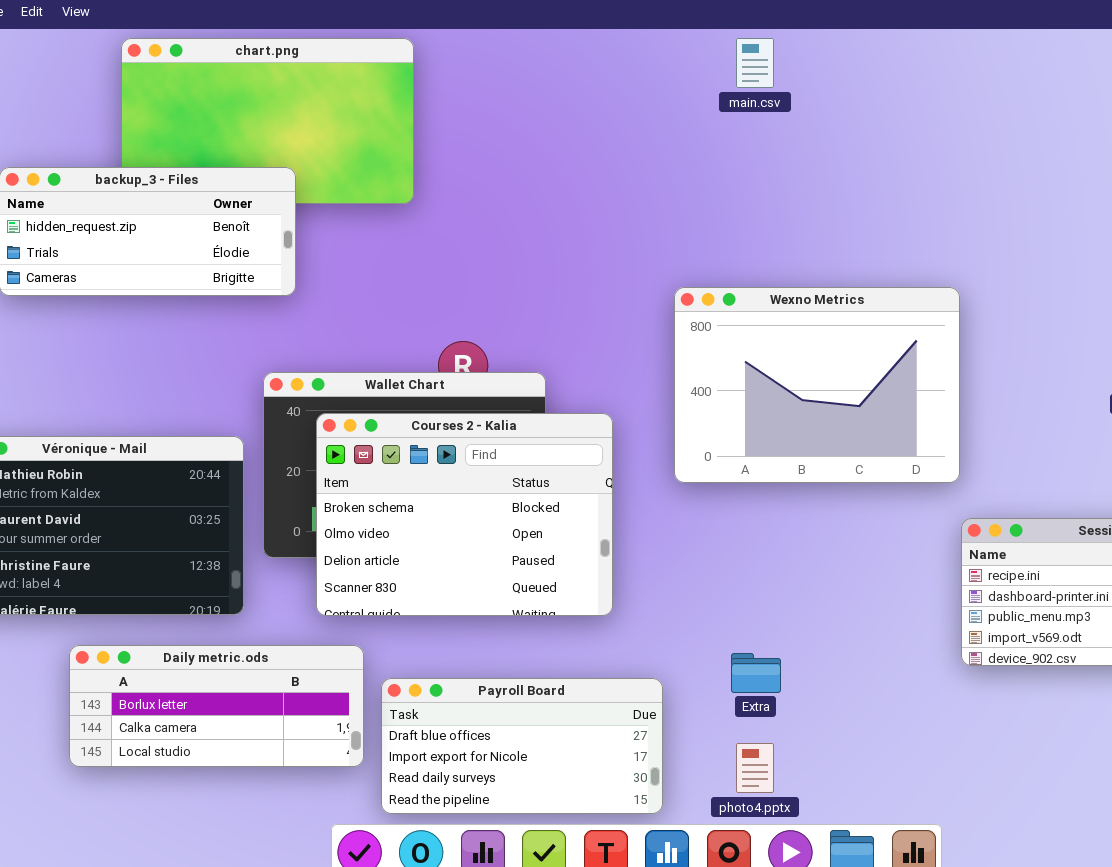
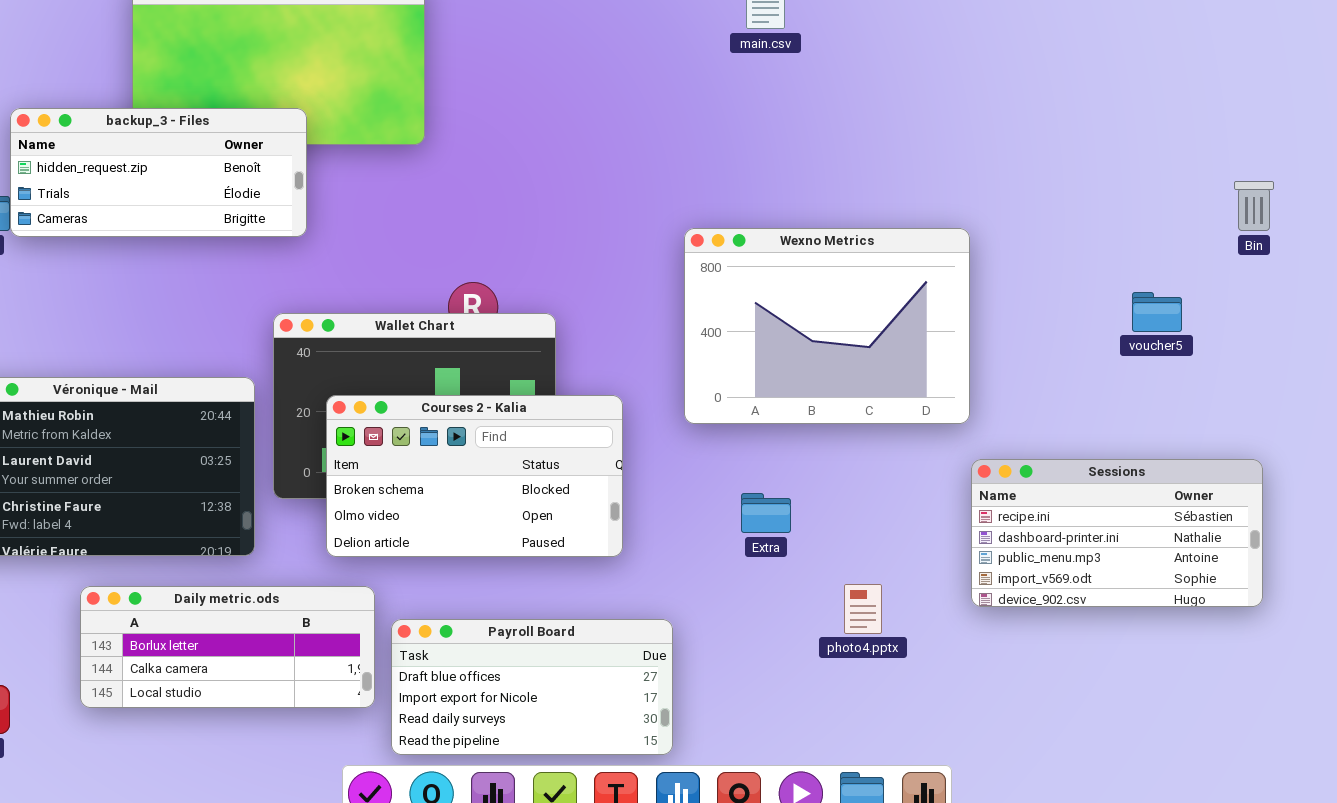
Courses 2 - Kalia: [316,413,613,616] -> [326,395,623,557], resized
Extra: [731,653,781,693] -> [741,493,791,533], moved
photo4.pptx: [736,743,774,793] -> [844,584,882,634], moved

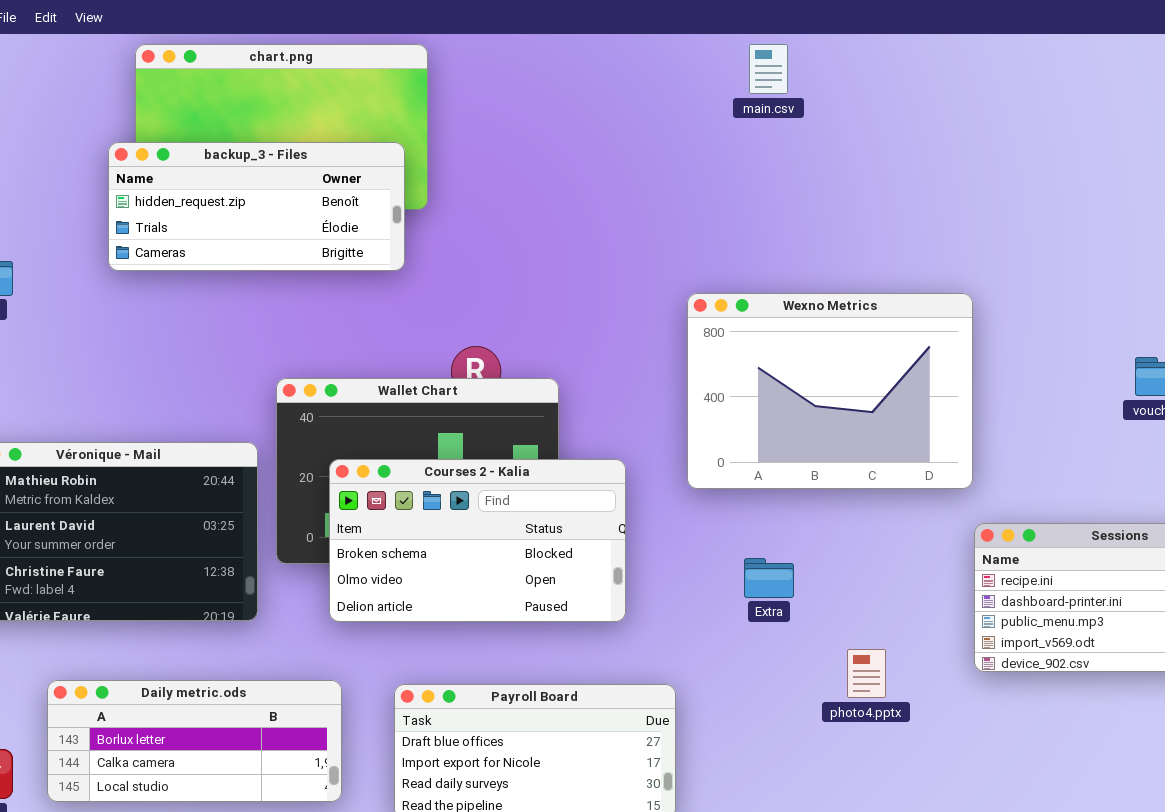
backup_3 - Files: [10,108,307,237] -> [108,142,405,271], moved
Daily metric.ods: [80,586,375,708] -> [47,680,342,802], moved

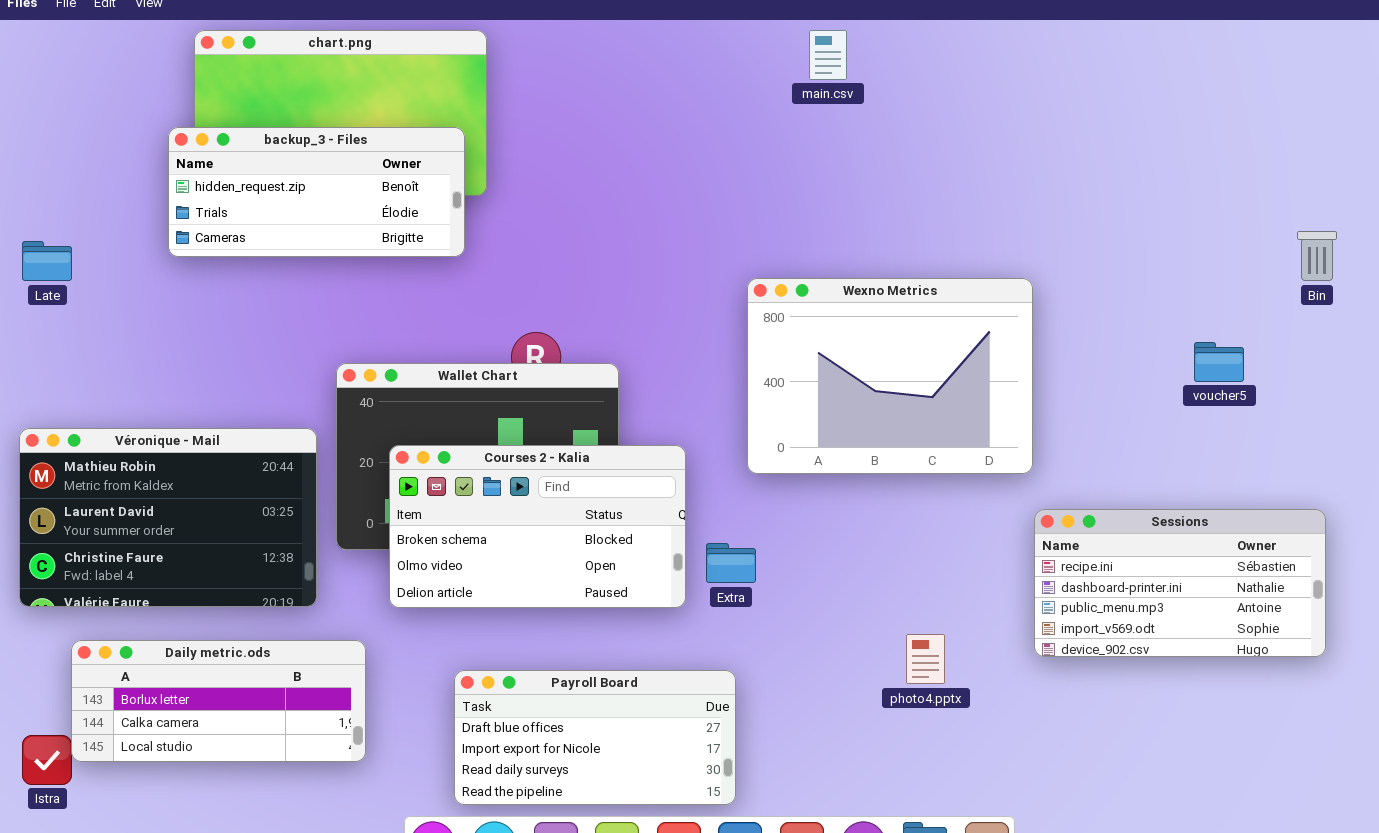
Extra: [744,558,794,598] -> [706,543,756,583], moved
Daily metric.ods: [47,680,342,802] -> [71,640,366,762], moved

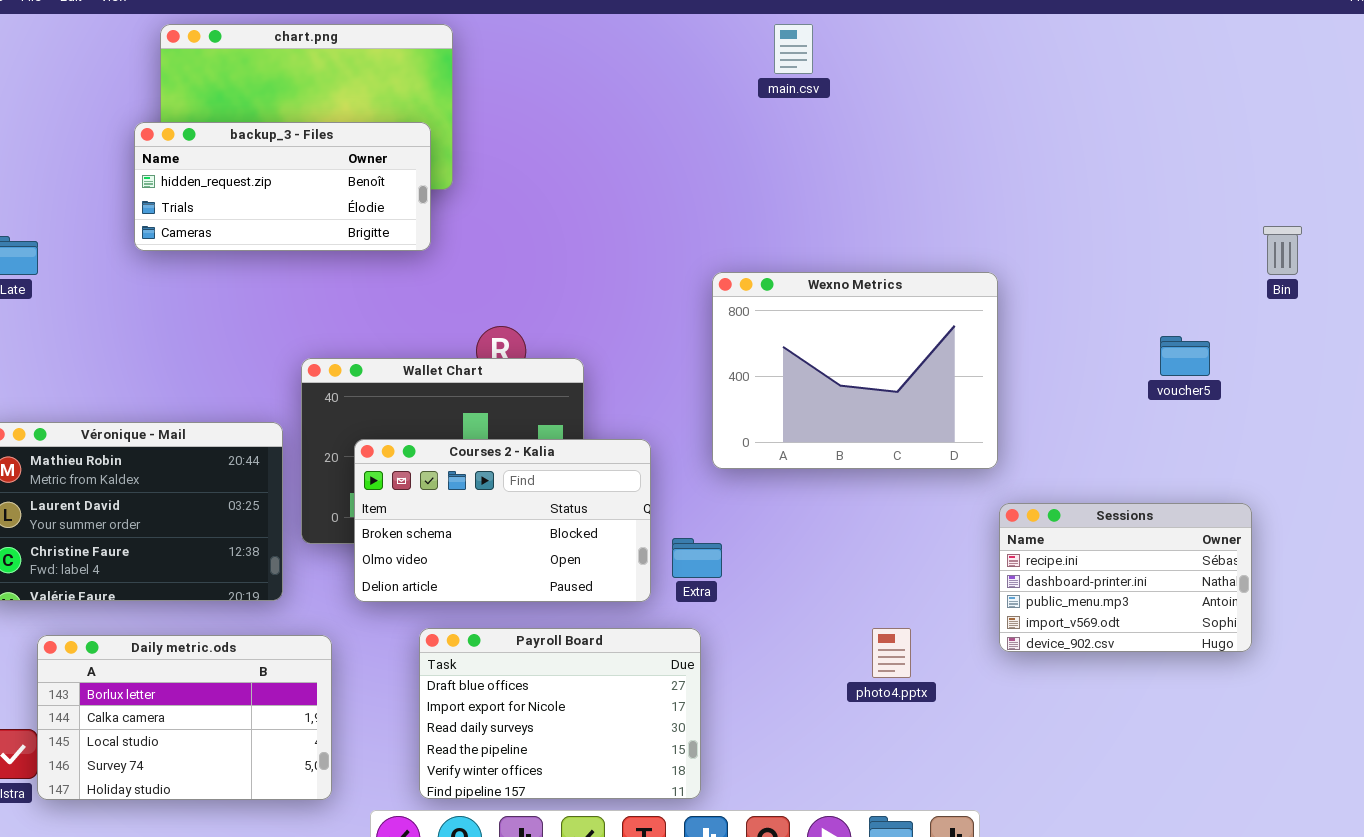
Sessions: [1034,509,1326,657] -> [999,503,1252,652], resized
Daily metric.ods: [71,640,366,762] -> [37,635,332,800], resized
Payroll Board: [454,670,736,805] -> [419,628,701,799], resized

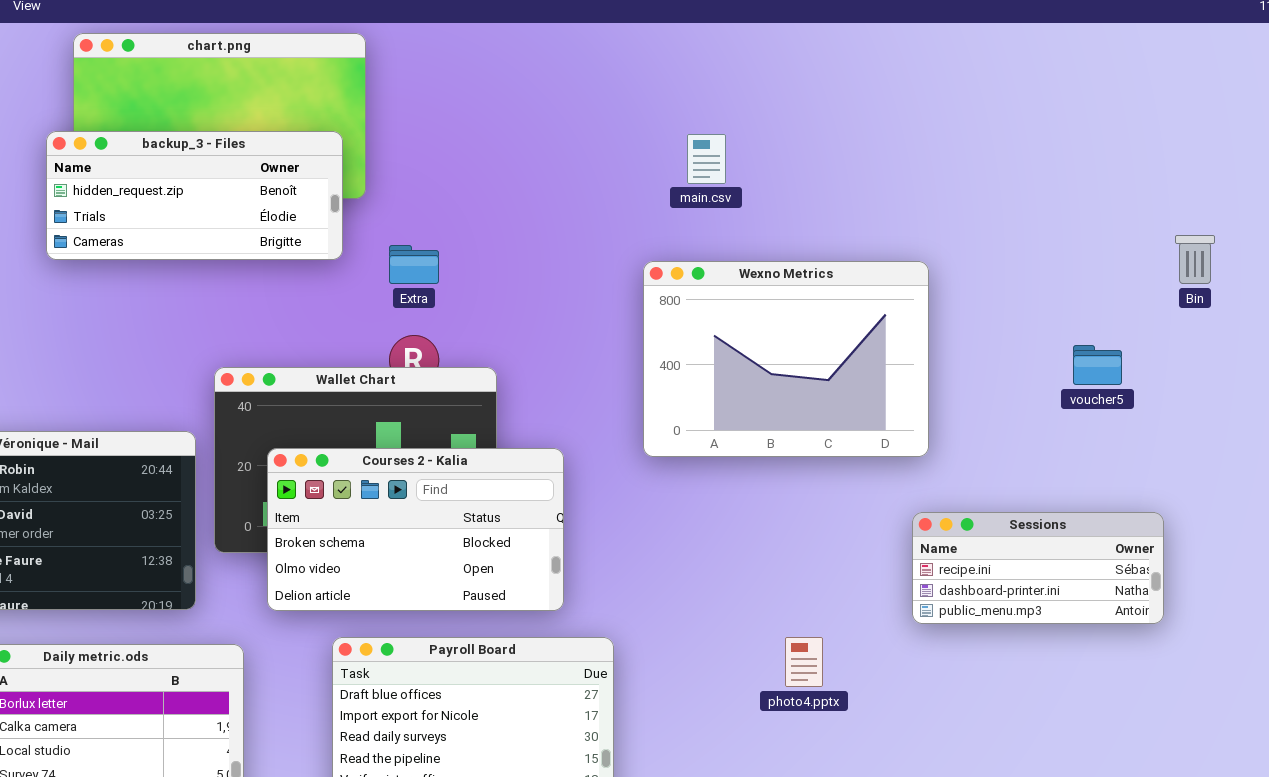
main.csv: [774,24,813,74] -> [687,134,726,184], moved
Wexno Metrics: [712,272,998,469] -> [643,261,929,457], moved
Sessions: [999,503,1252,652] -> [912,512,1164,624], resized
Extra: [672,538,722,578] -> [389,245,439,284], moved

